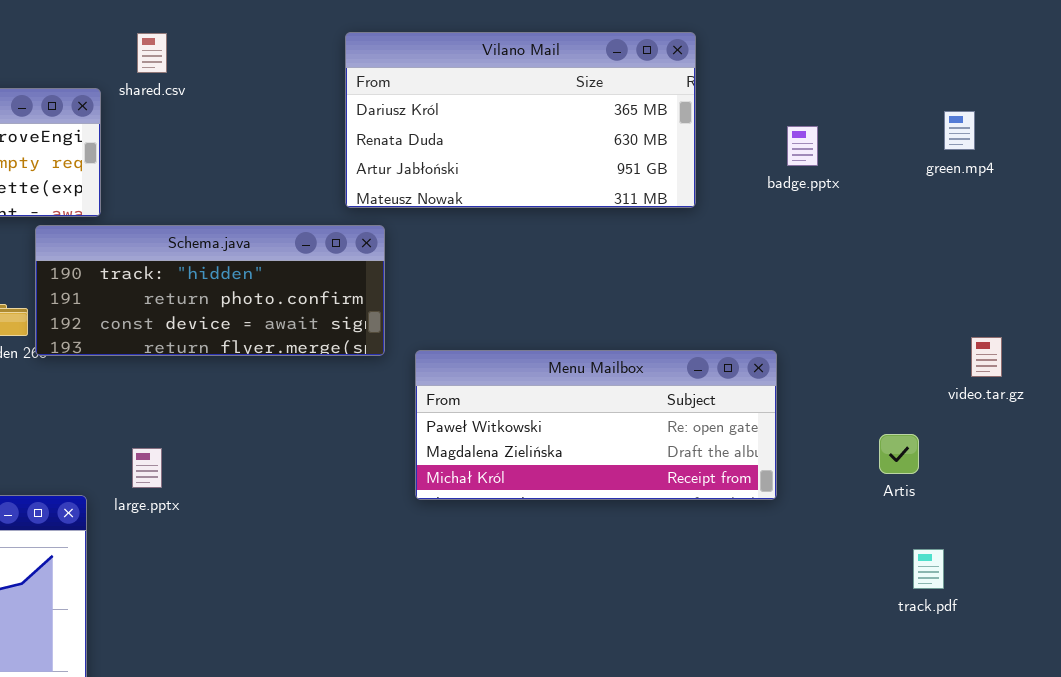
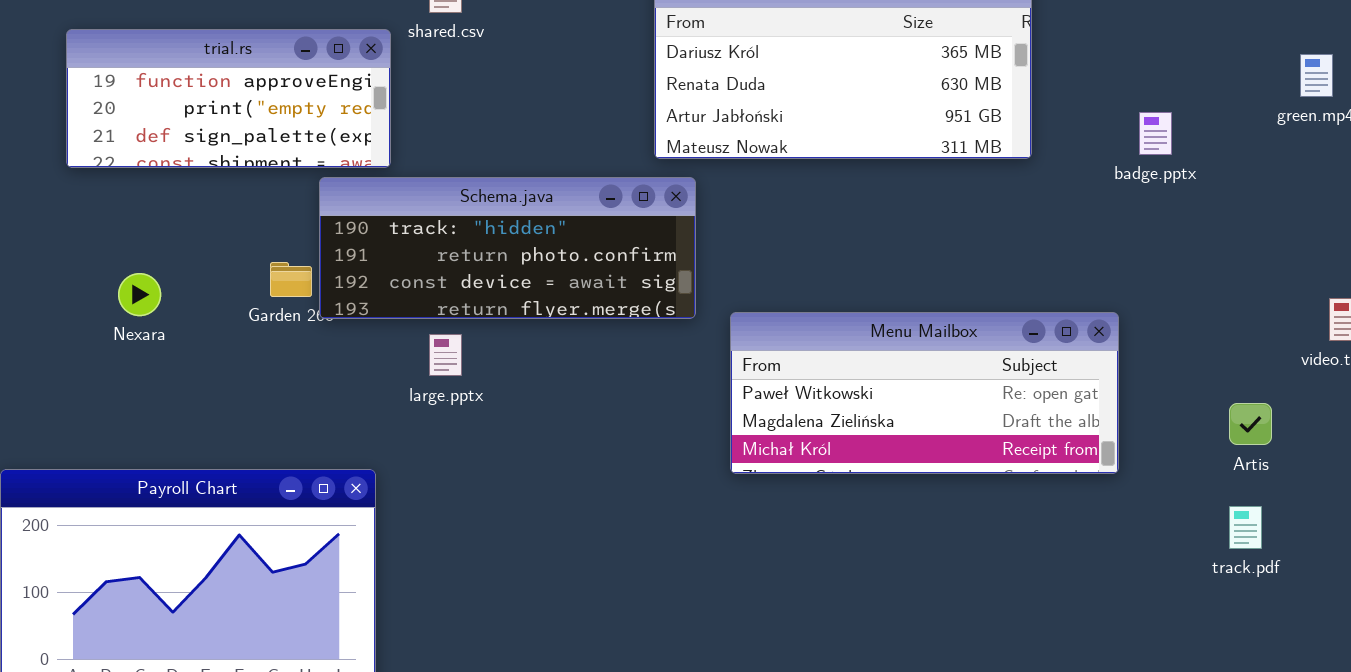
badge.pptx: [787,126,818,166] -> [1139,112,1172,155], moved
large.pptx: [132,448,162,488] -> [429,334,462,376], moved
track.pdf: [913,549,944,589] -> [1229,506,1262,549], moved

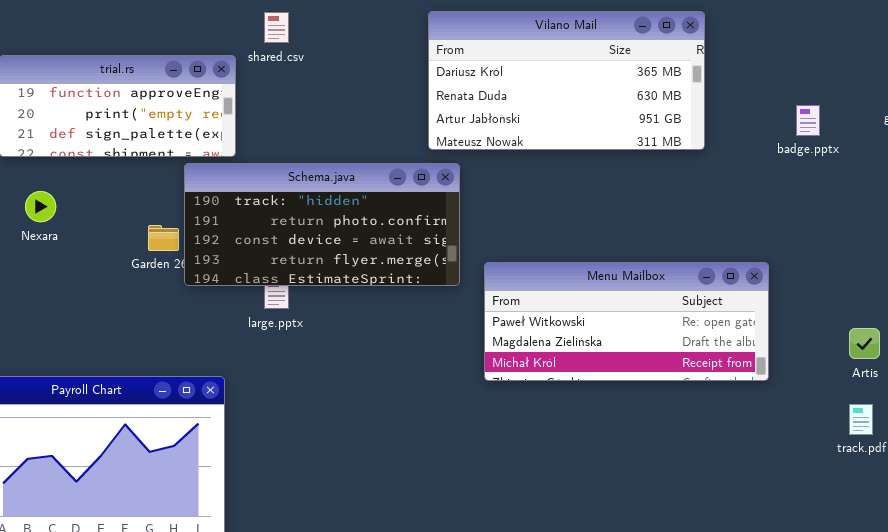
badge.pptx: [1139,112,1172,155] -> [796,105,820,136], moved
Schema.java: [319,177,696,319] -> [184,163,460,286], resized
Nexara: [118,273,161,316] -> [25,191,56,222], moved

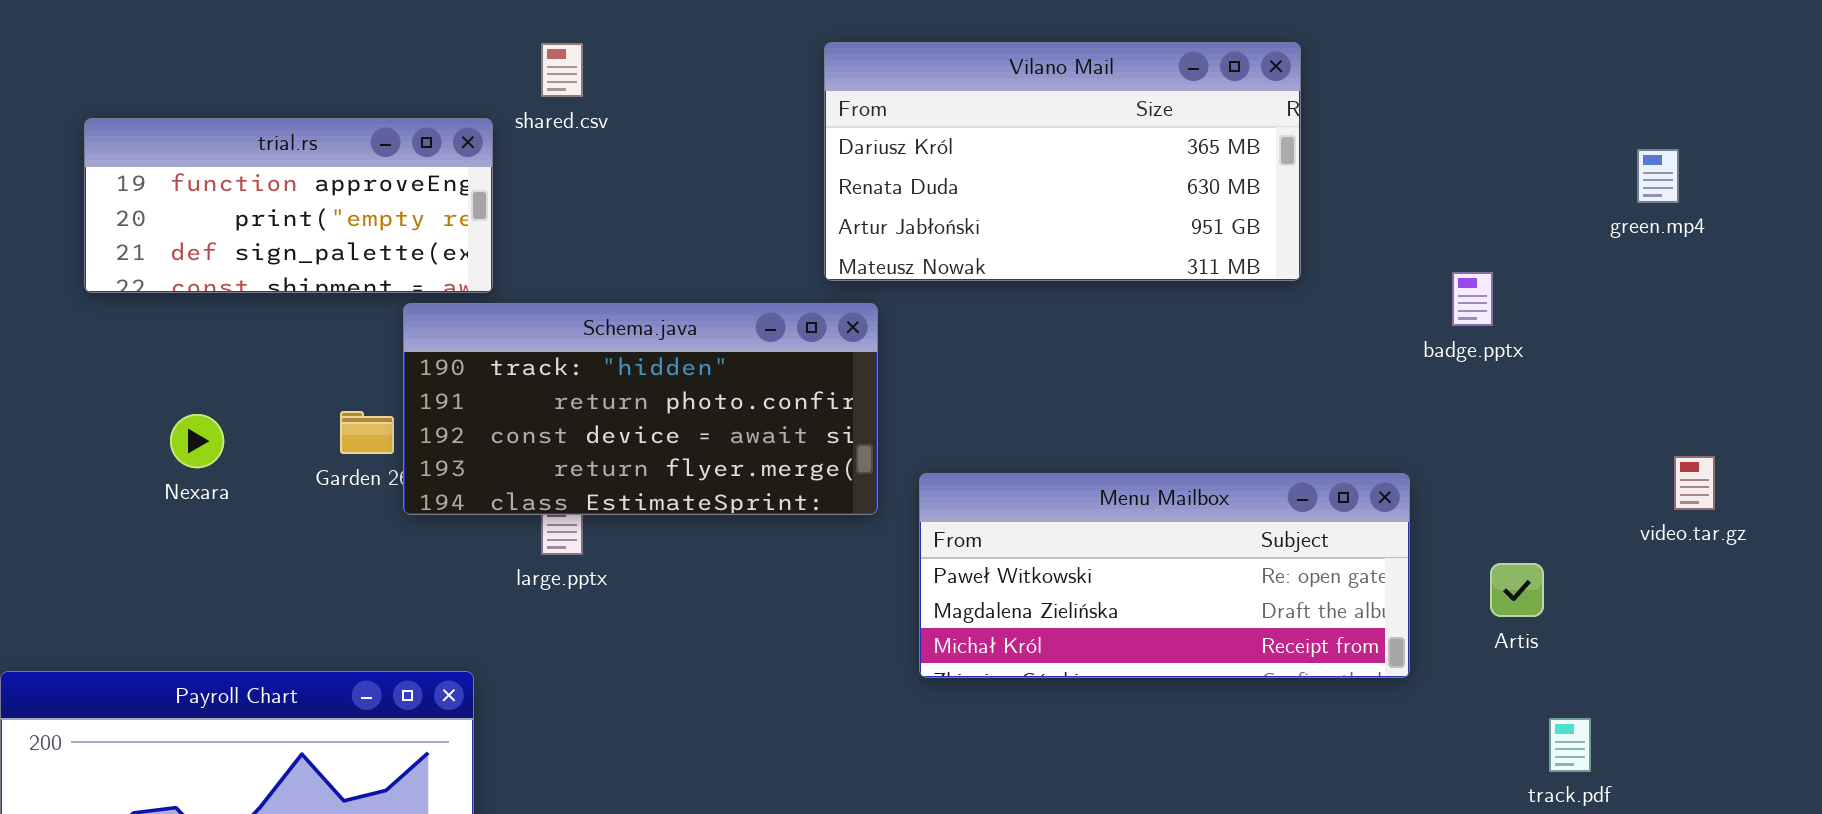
badge.pptx: [796,105,820,136] -> [1452,272,1493,326], moved
Nexara: [25,191,56,222] -> [170,414,224,468], moved
Artis: [849,328,880,359] -> [1490,563,1544,617], moved

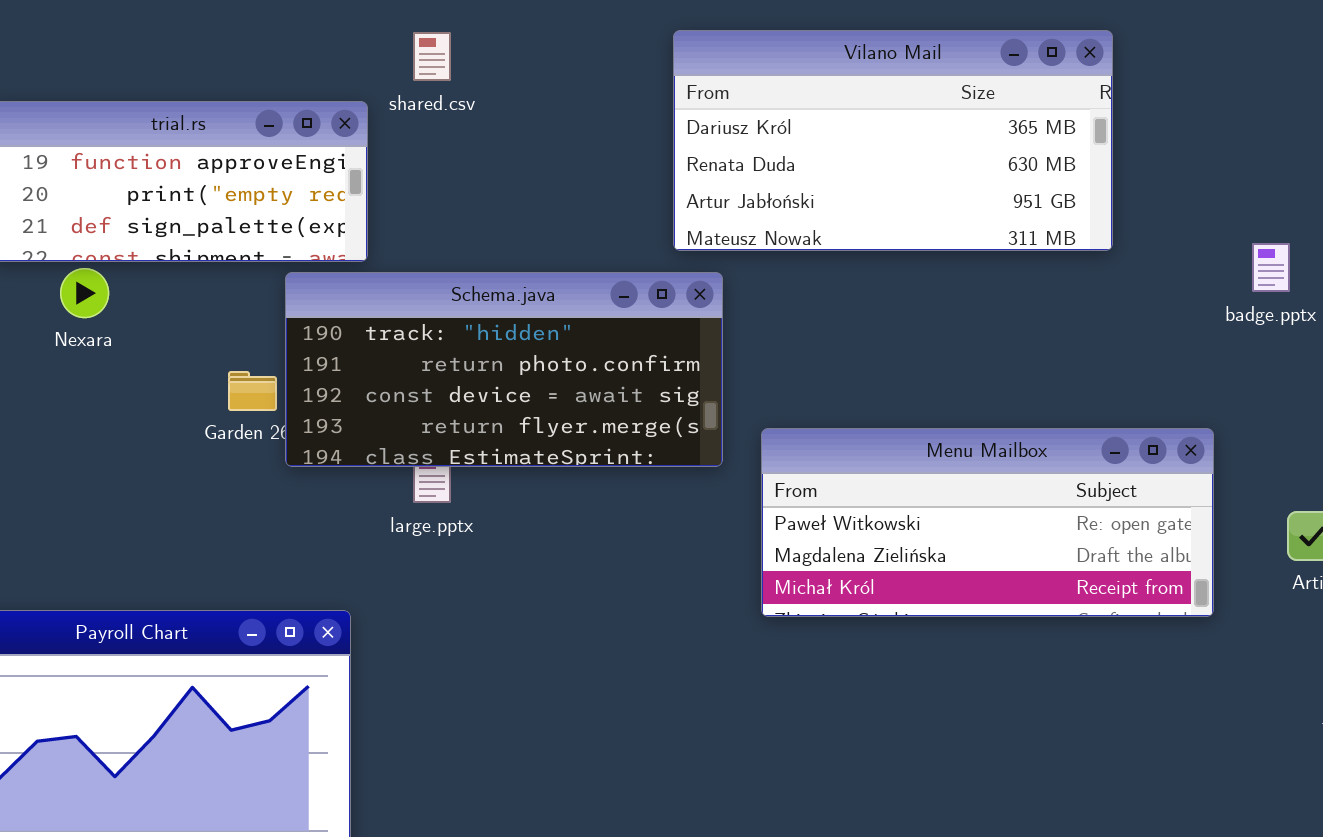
Nexara: [170,414,224,468] -> [60,268,109,318], moved

